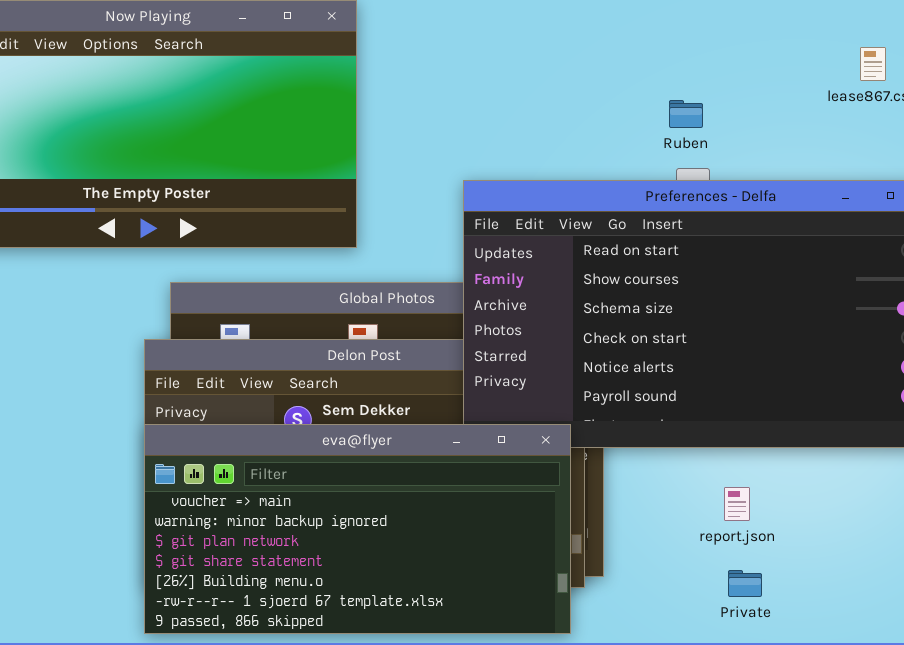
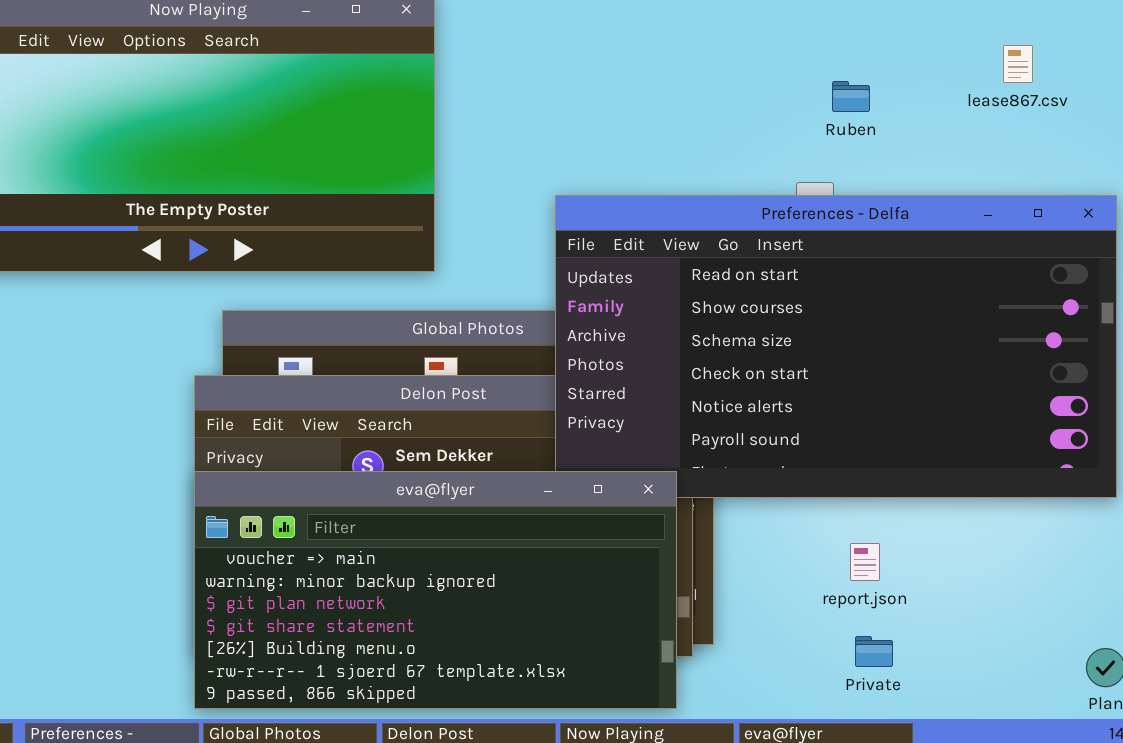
Ruben: [669,100,703,128] -> [832,81,870,112], moved

